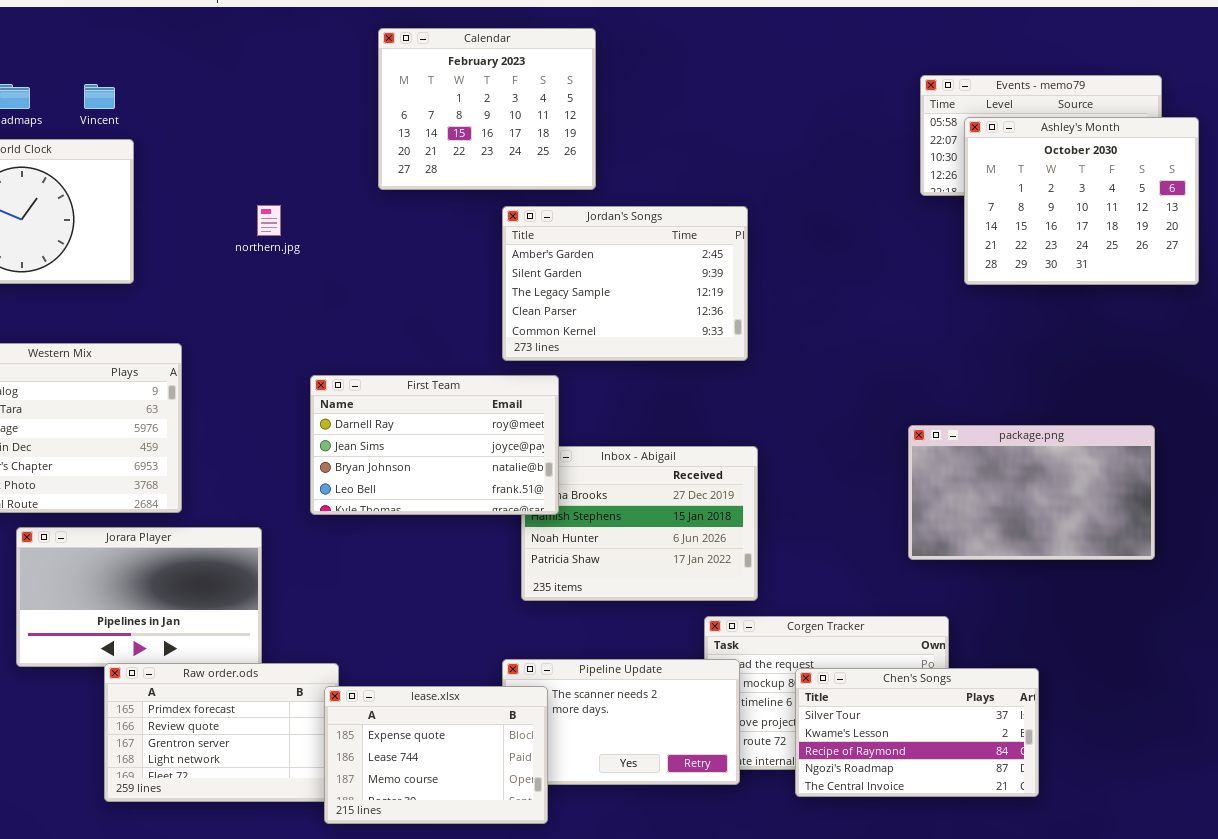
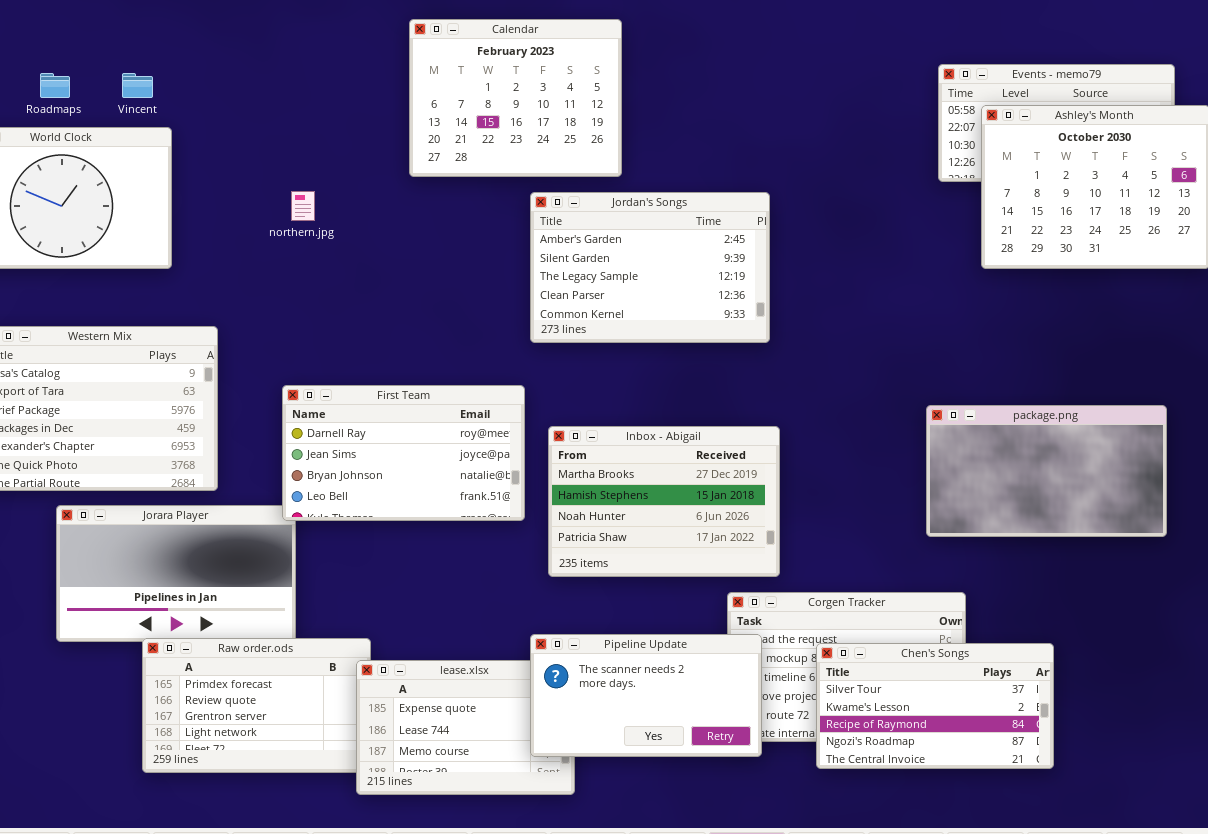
First Team: [310,375,559,515] -> [282,385,525,521], moved
Pipeline Update: [502,659,740,785] -> [530,634,762,757], raised

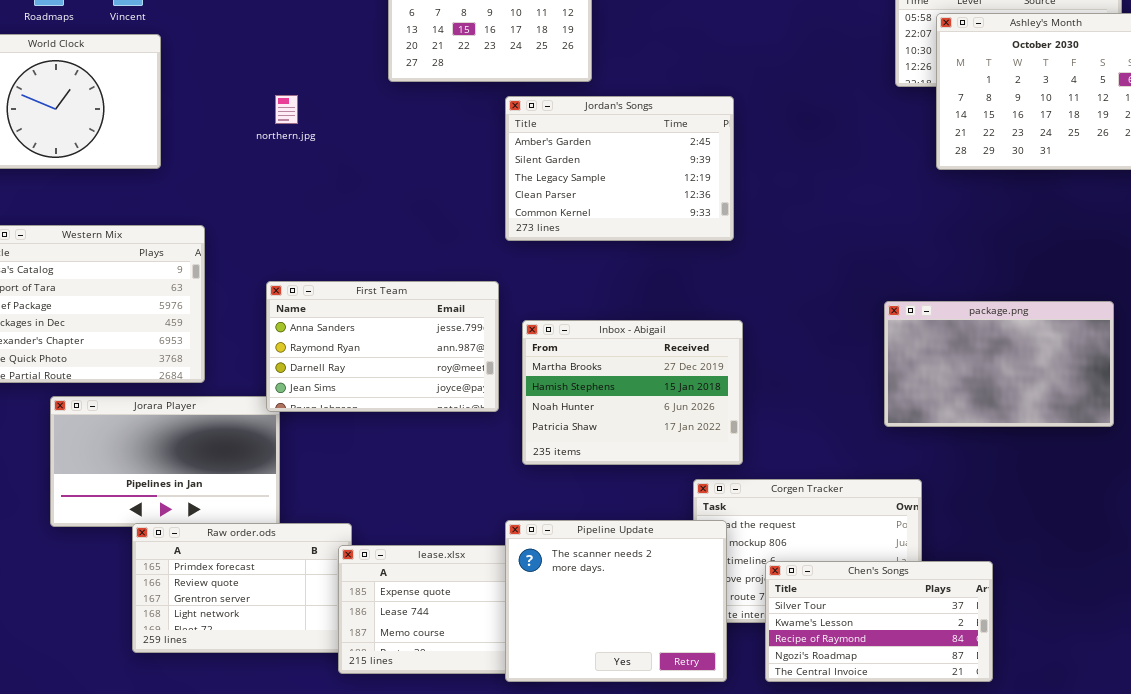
First Team: [282,385,525,521] -> [266,281,499,412], scrolled up 2 rows
Pipeline Update: [530,634,762,757] -> [505,520,727,682], resized
Chen's Songs: [816,643,1054,769] -> [765,561,993,682], moved

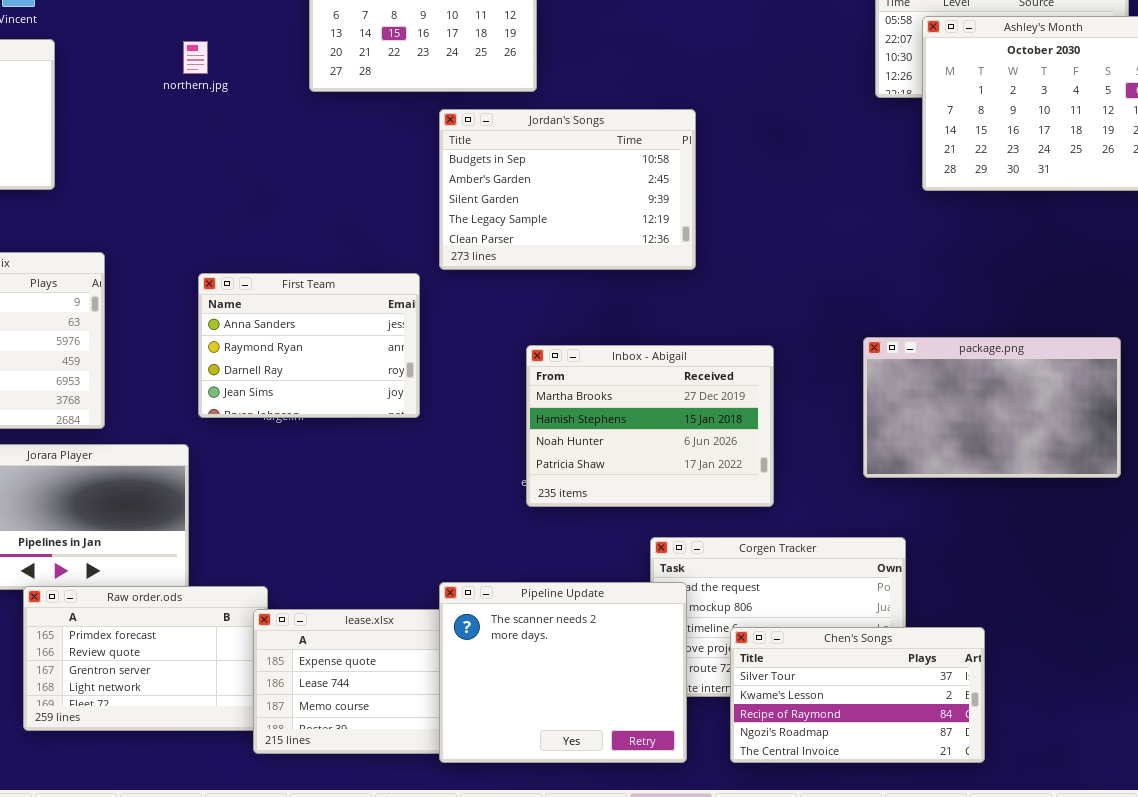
northern.jpg: [275,95,298,124] -> [183,41,208,74], moved
Jordan's Songs: [505,96,734,241] -> [439,109,696,270], scrolled up 1 row
First Team: [266,281,499,412] -> [198,273,420,418], moved, resized
Inbox - Abigail: [522,320,743,465] -> [526,345,774,507], moved

